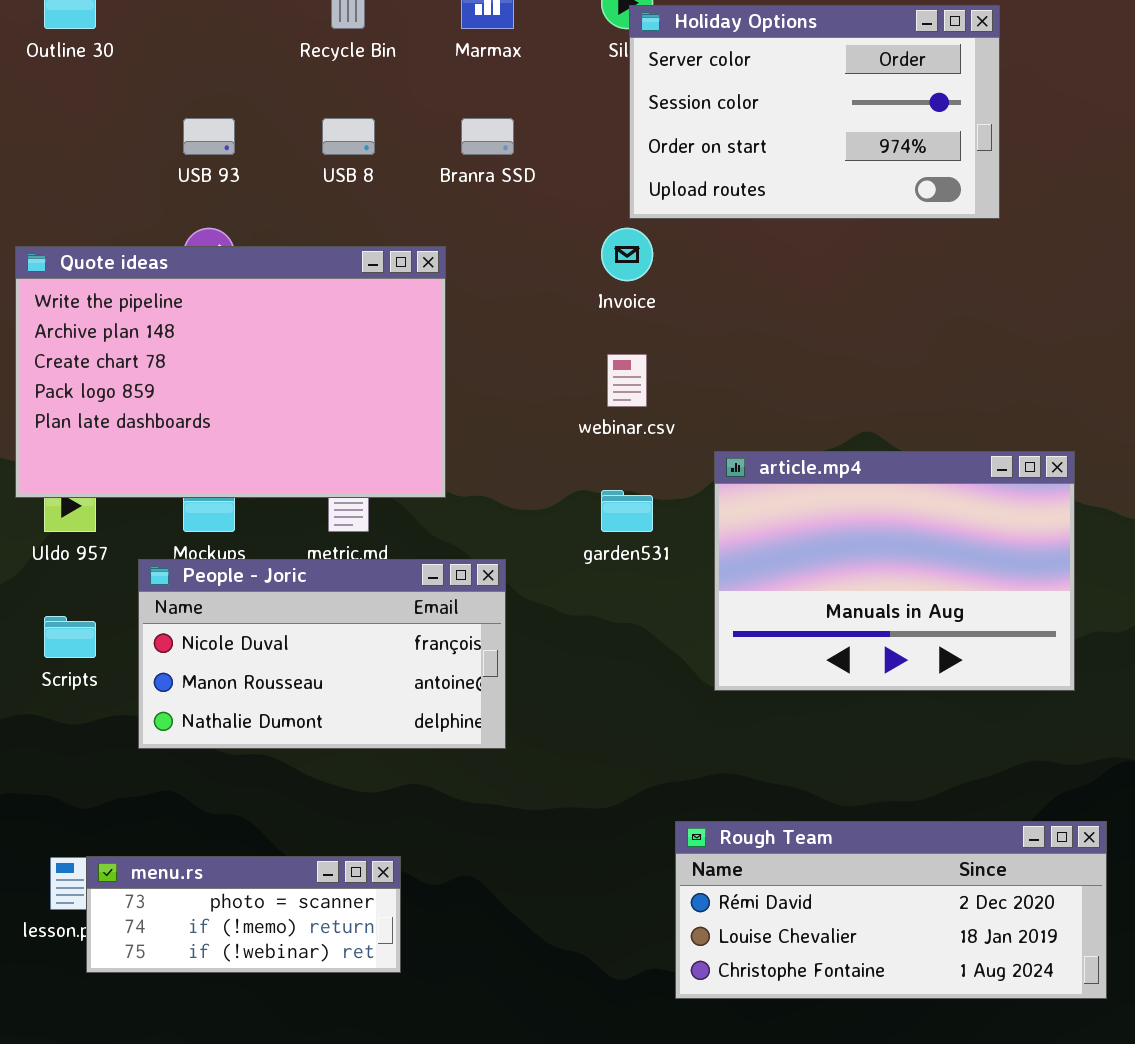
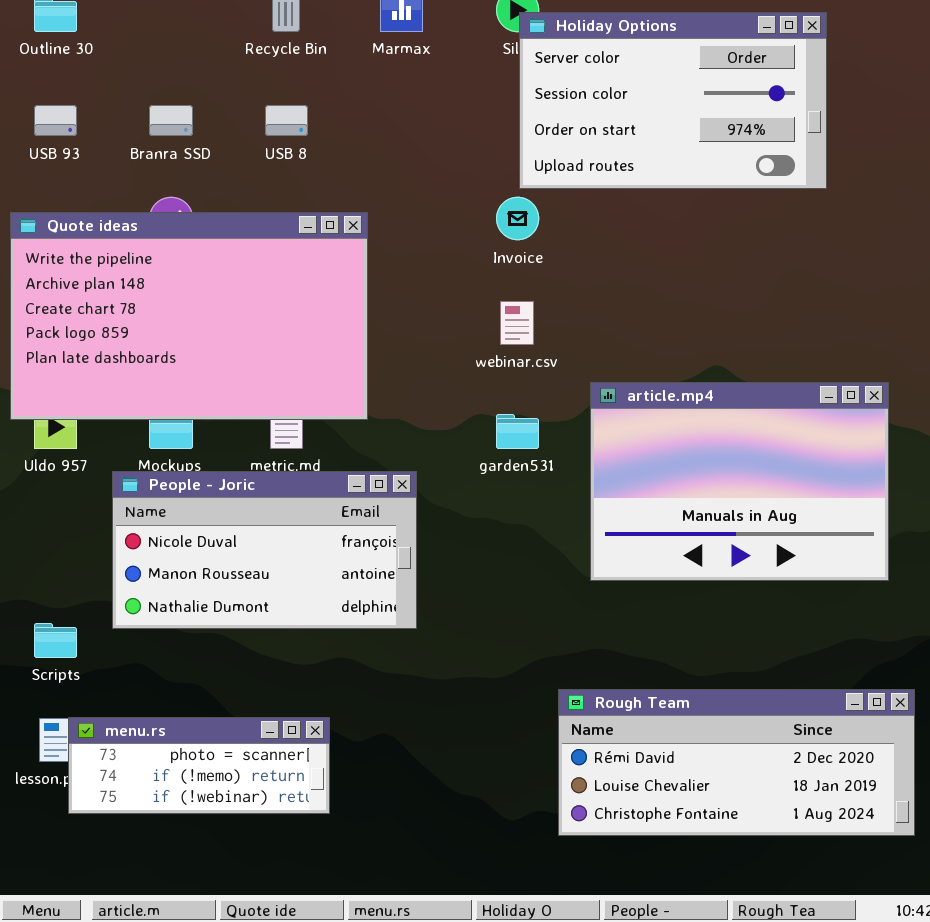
USB 93: [183,118,235,155] -> [34,105,77,136], moved
Branra SSD: [461,118,514,155] -> [149,105,193,136], moved
Scripts: [44,616,96,658] -> [34,623,77,658], moved

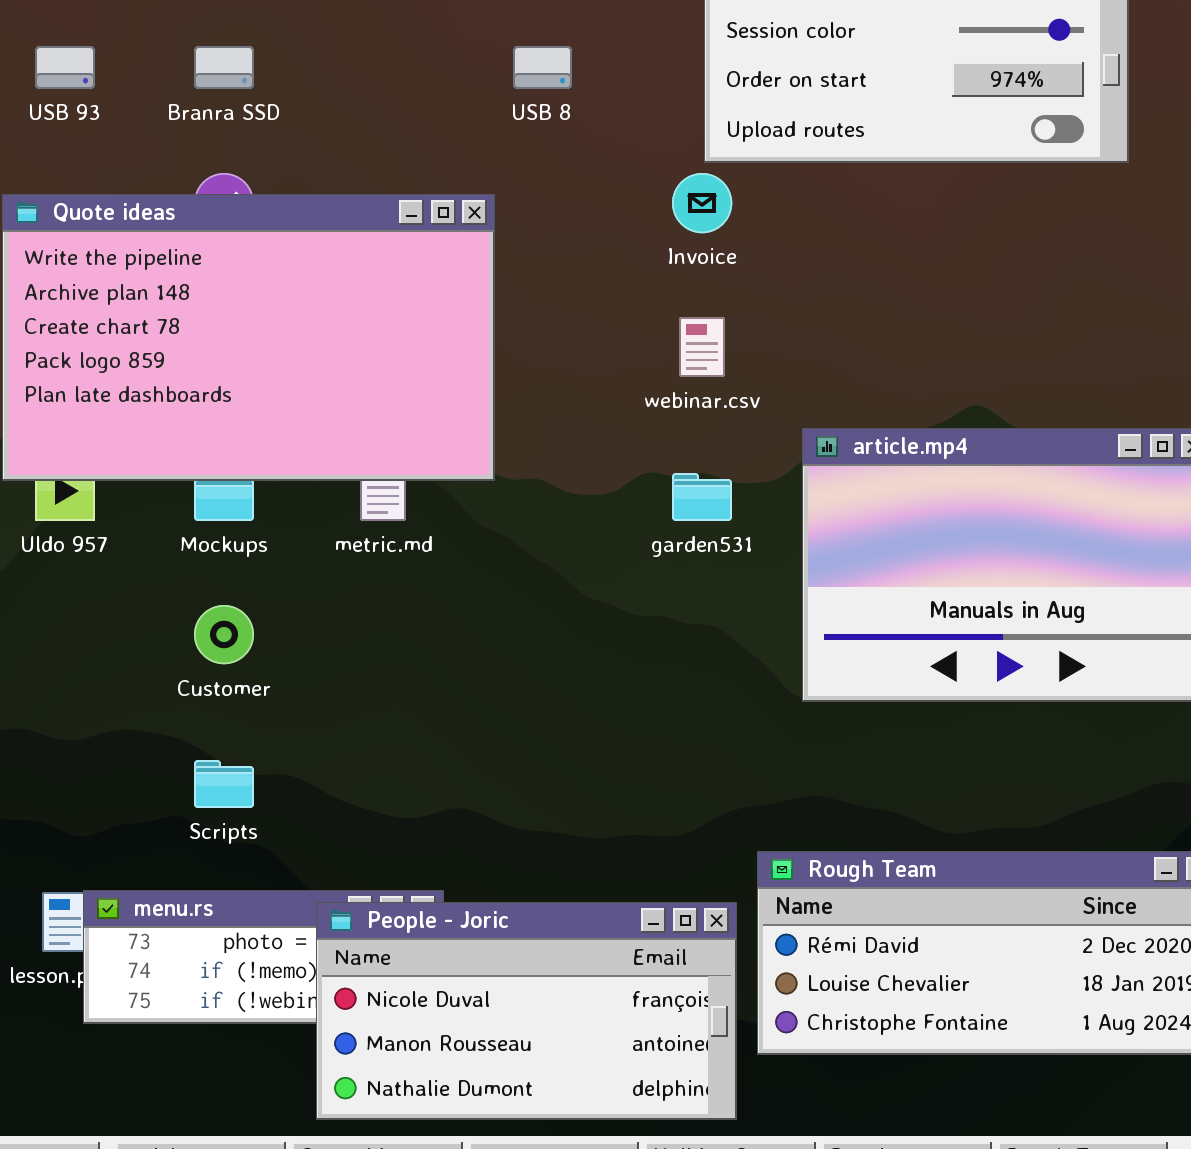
USB 8: [265,105,308,136] -> [513,46,572,89], moved
People - Joric: [112,471,417,629] -> [316,902,737,1120], moved
Scripts: [34,623,77,658] -> [194,760,254,808], moved

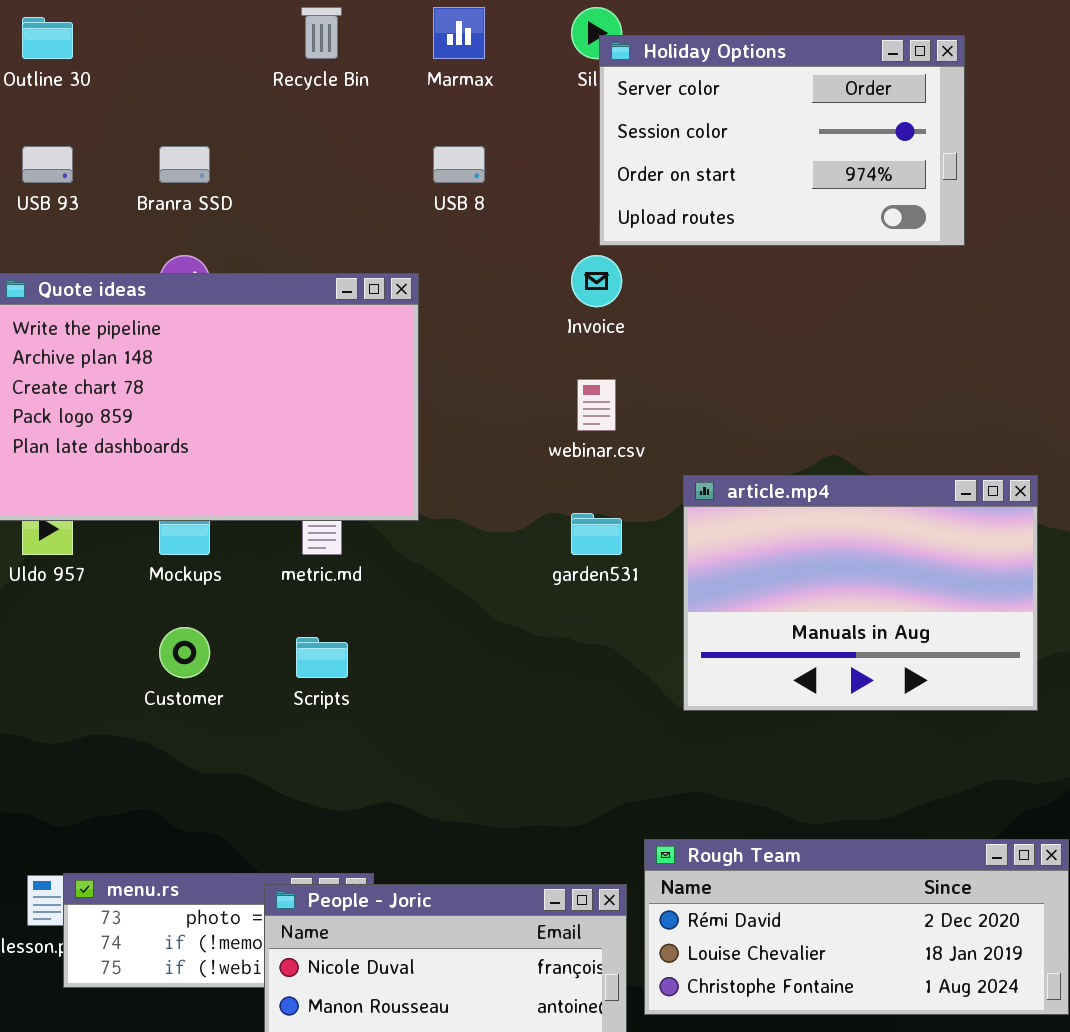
Scripts: [194,760,254,808] -> [296,637,348,678], moved

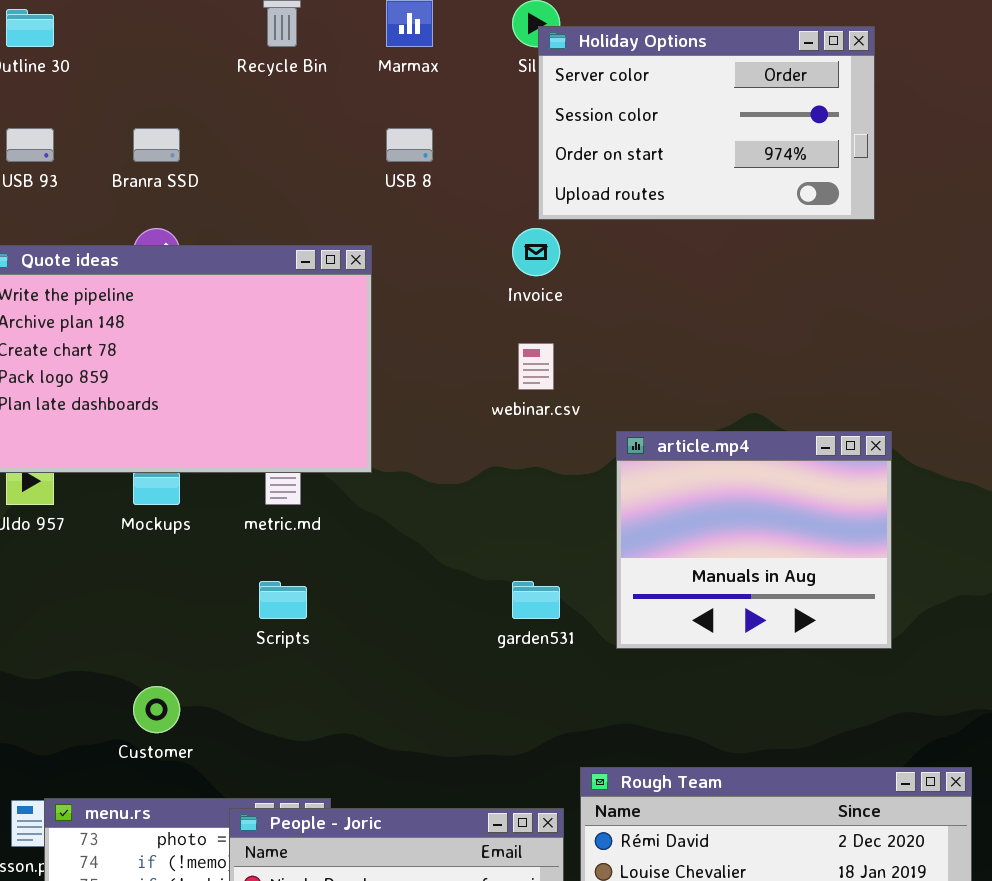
article.mp4: [683,475,1038,711] -> [616,431,892,649], resized
garden531: [571,513,622,555] -> [512,581,560,619], moved
Customer: [159,627,210,678] -> [133,686,180,733], moved

